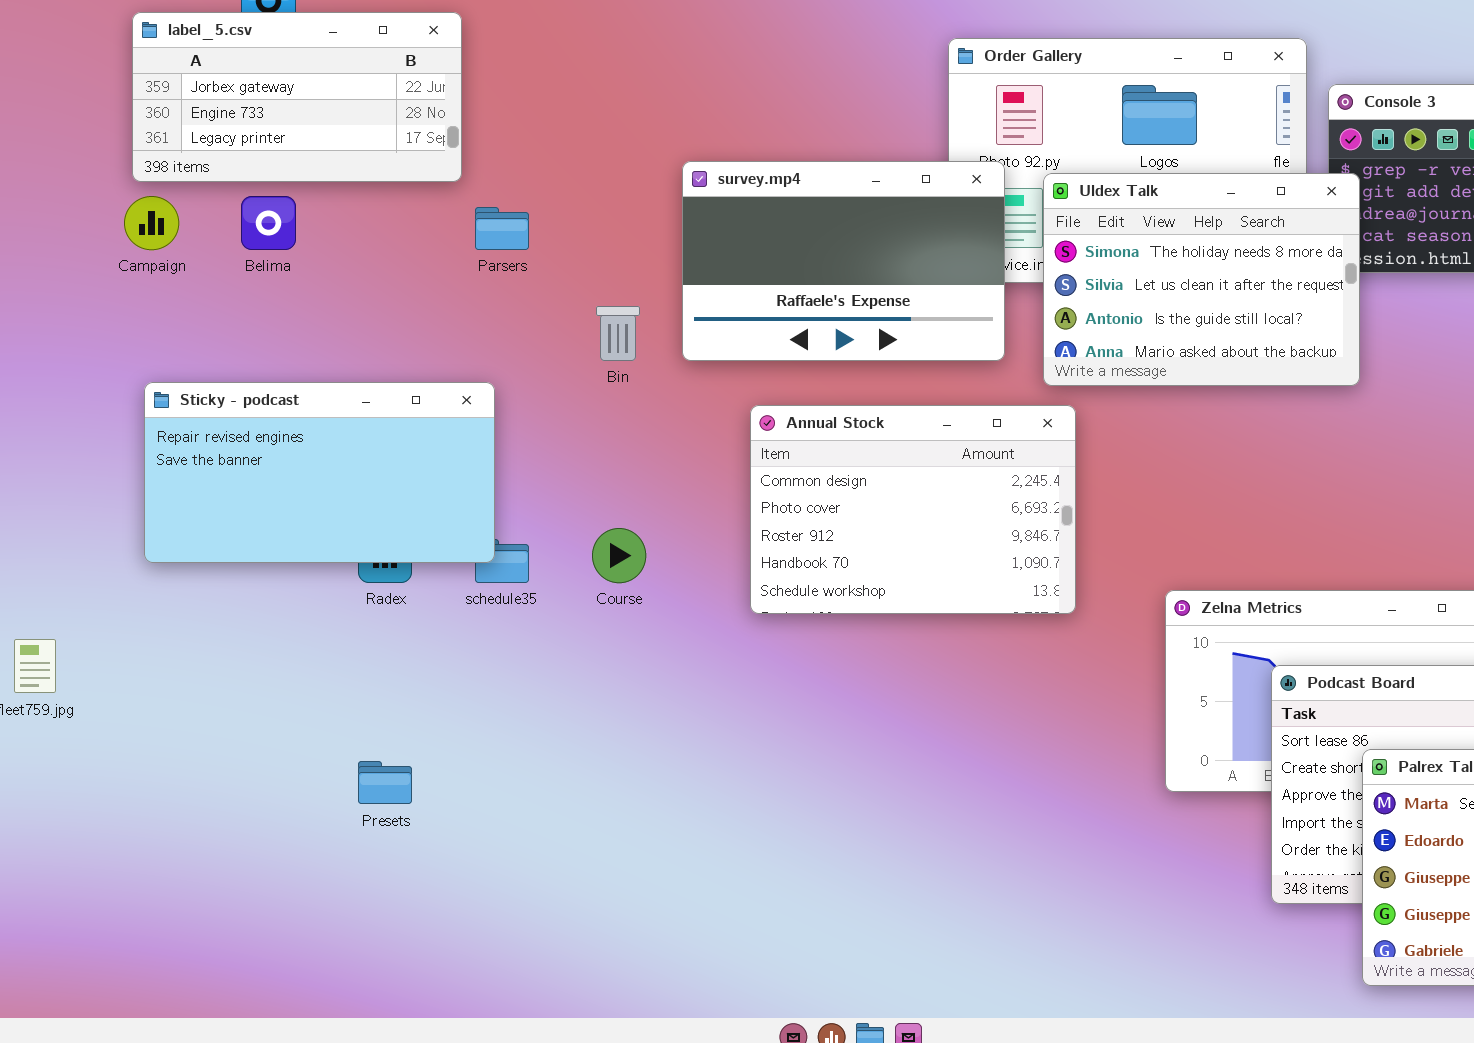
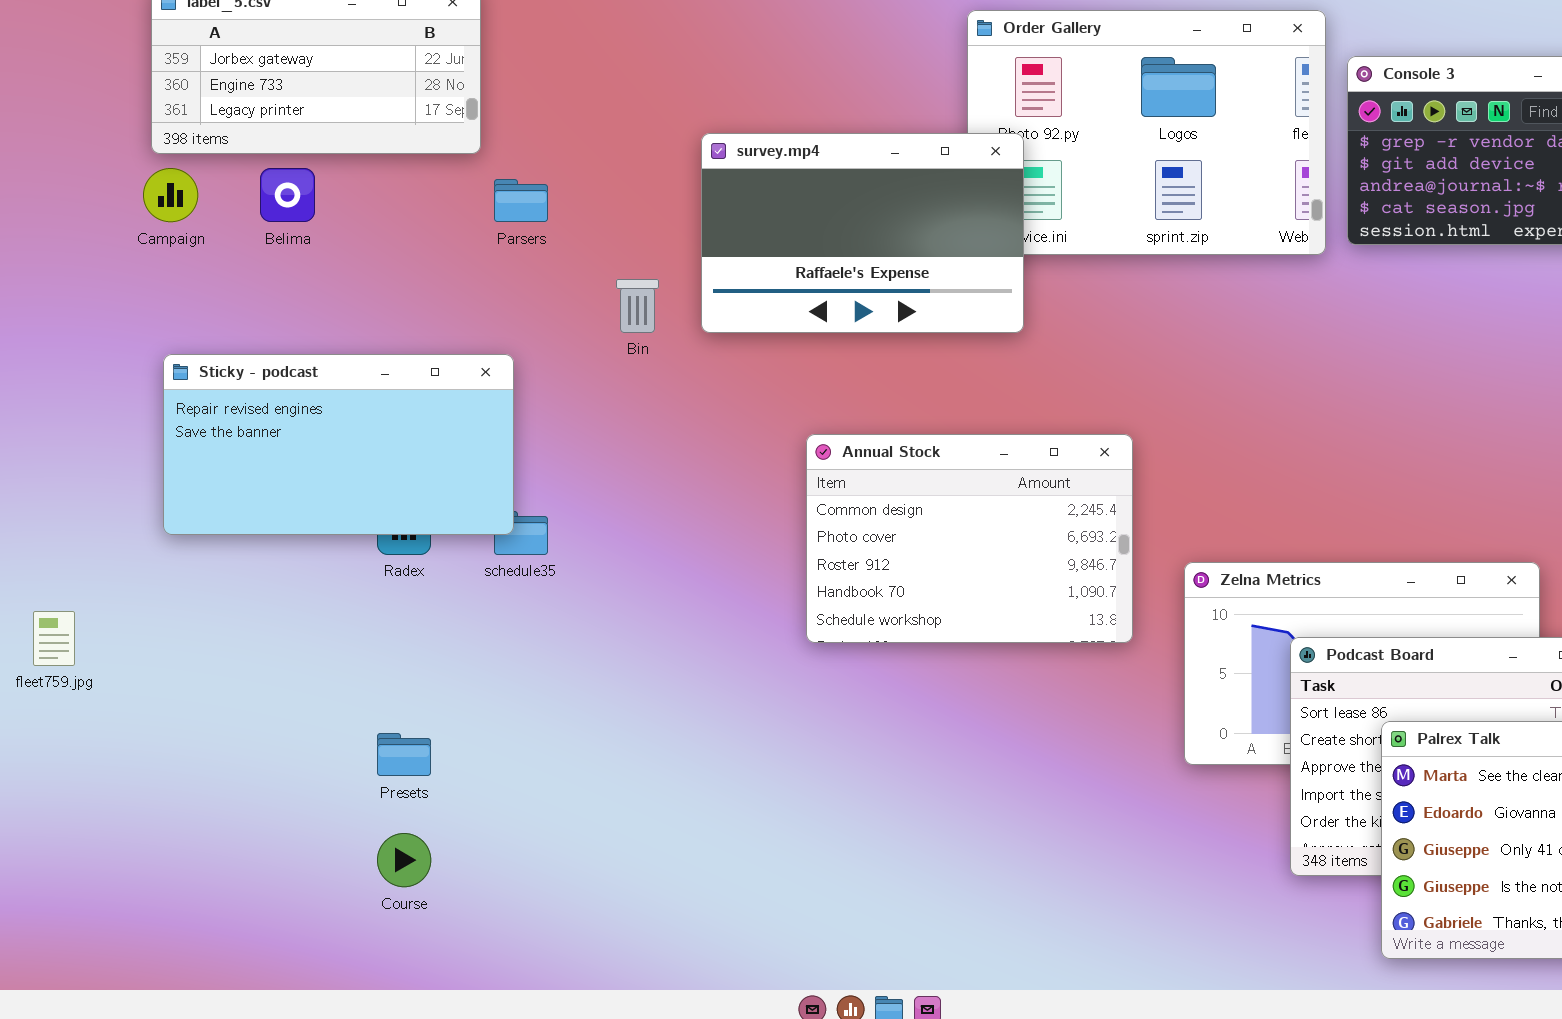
Uldex Talk: [1043,173,1360,386] -> none, closed
Annual Stock: [750,405,1076,614] -> [806,434,1133,643], moved
Course: [592,528,646,583] -> [377,833,431,887], moved

